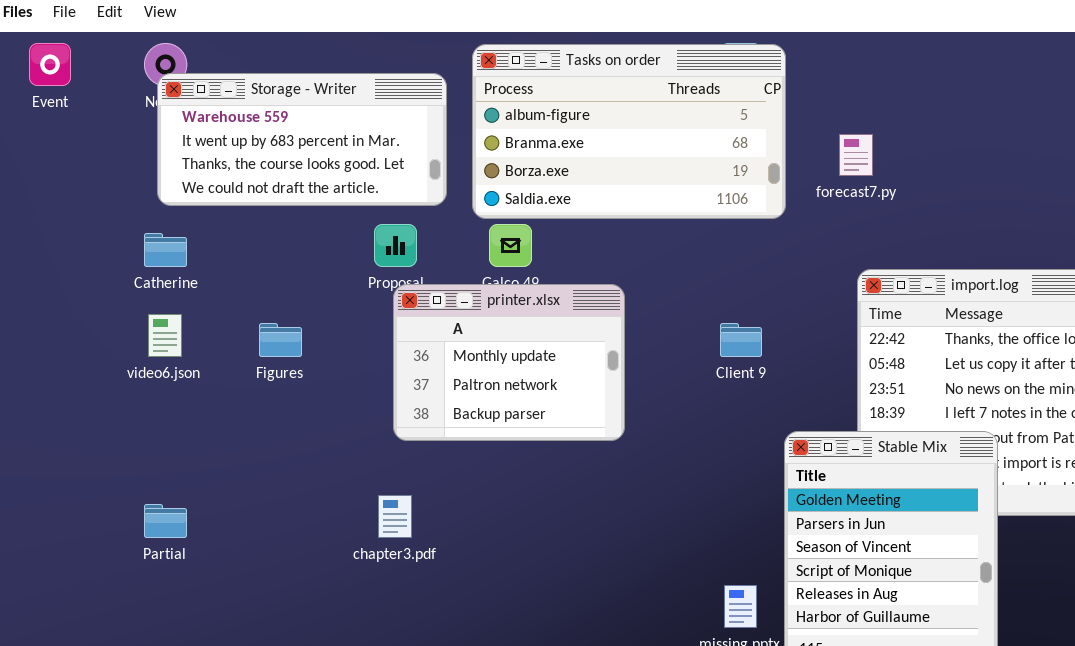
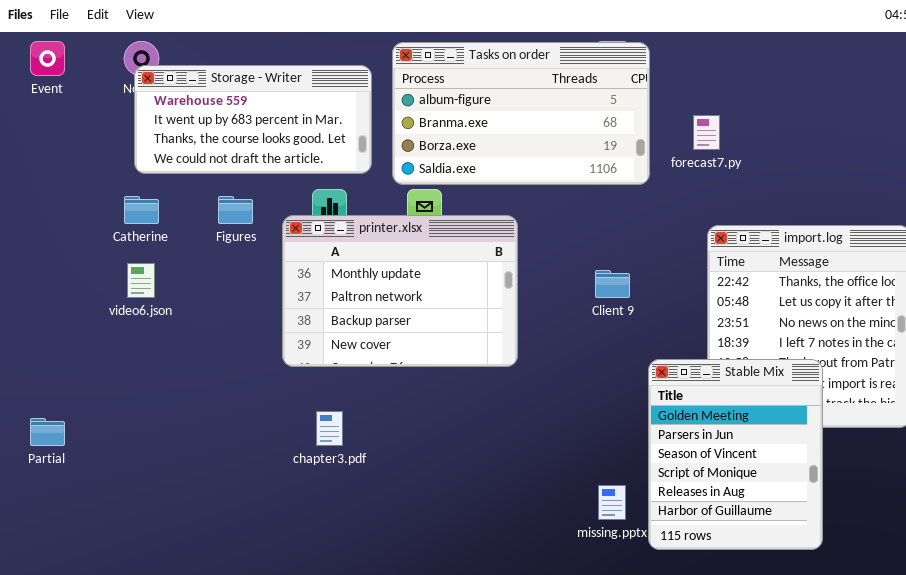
printer.xlsx: [393,284,625,441] -> [282,215,518,367], resized
Figures: [259,323,302,357] -> [218,196,253,224], moved
Partial: [144,504,187,538] -> [30,418,65,446], moved

